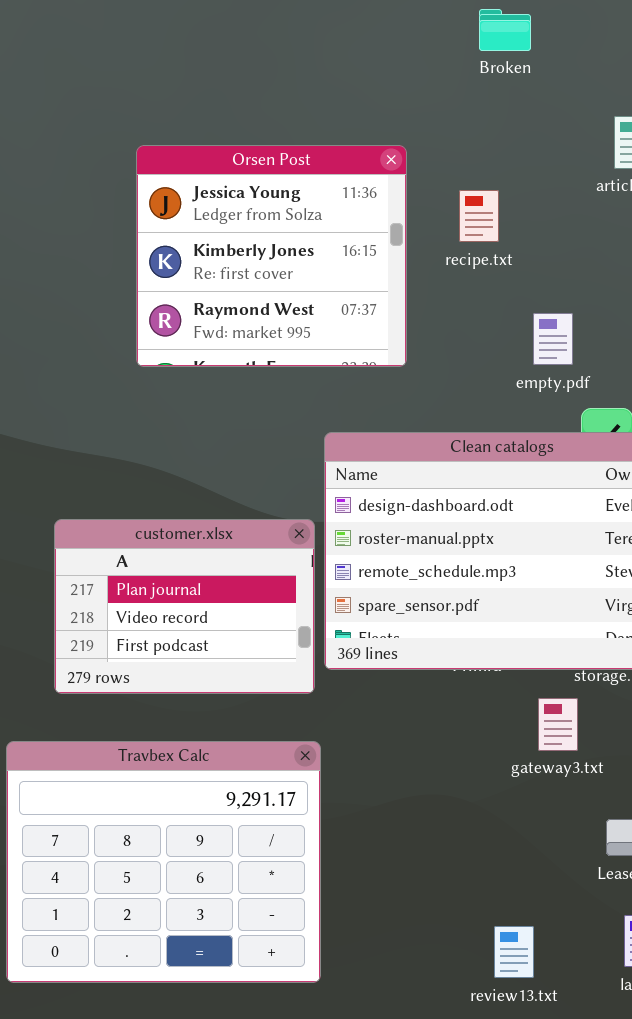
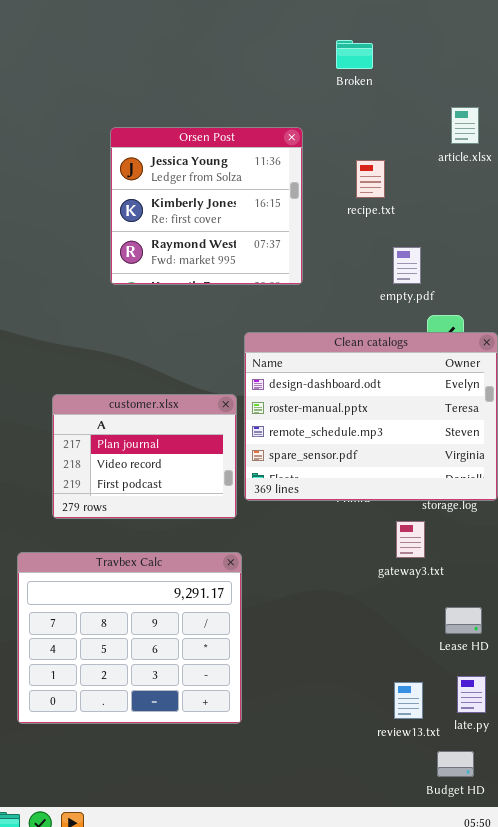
Broken: [479,9,531,51] -> [336,40,373,69], moved
recipe.txt: [459,190,499,242] -> [356,160,385,198], moved
review13.txt: [494,926,534,978] -> [394,682,423,719], moved

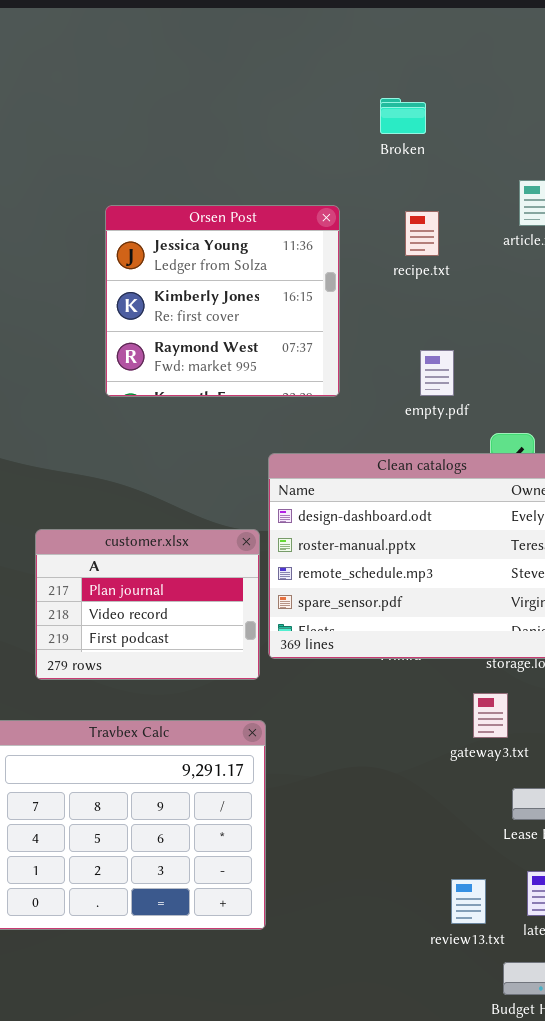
recipe.txt: [356,160,385,198] -> [405,211,439,256], moved
empty.pdf: [393,247,421,284] -> [420,350,454,396], moved
gateway3.txt: [396,521,425,558] -> [473,693,508,738], moved

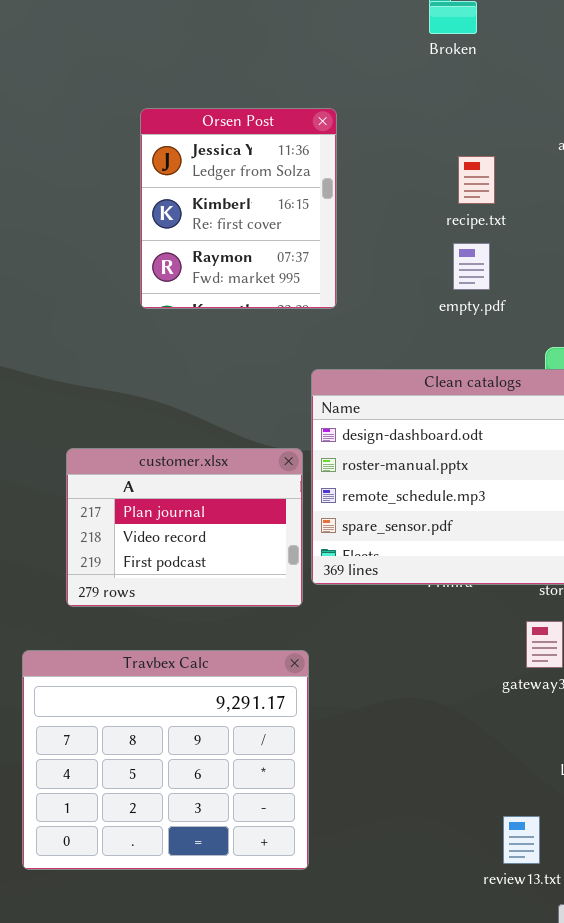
Orsen Post: [105,205,340,397] -> [140,108,337,309], resized
recipe.txt: [405,211,439,256] -> [458,156,495,204], moved
empty.pdf: [420,350,454,396] -> [453,243,490,290], moved

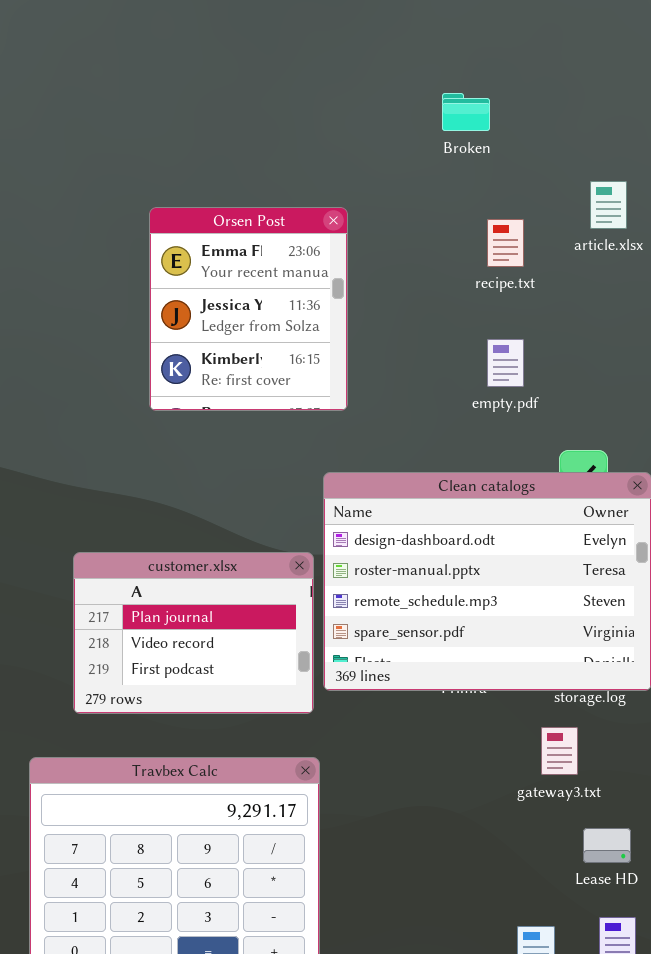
Orsen Post: [140,108,337,309] -> [149,207,348,411], scrolled up 1 row
recipe.txt: [458,156,495,204] -> [487,219,524,267], moved
empty.pdf: [453,243,490,290] -> [487,339,524,387], moved

